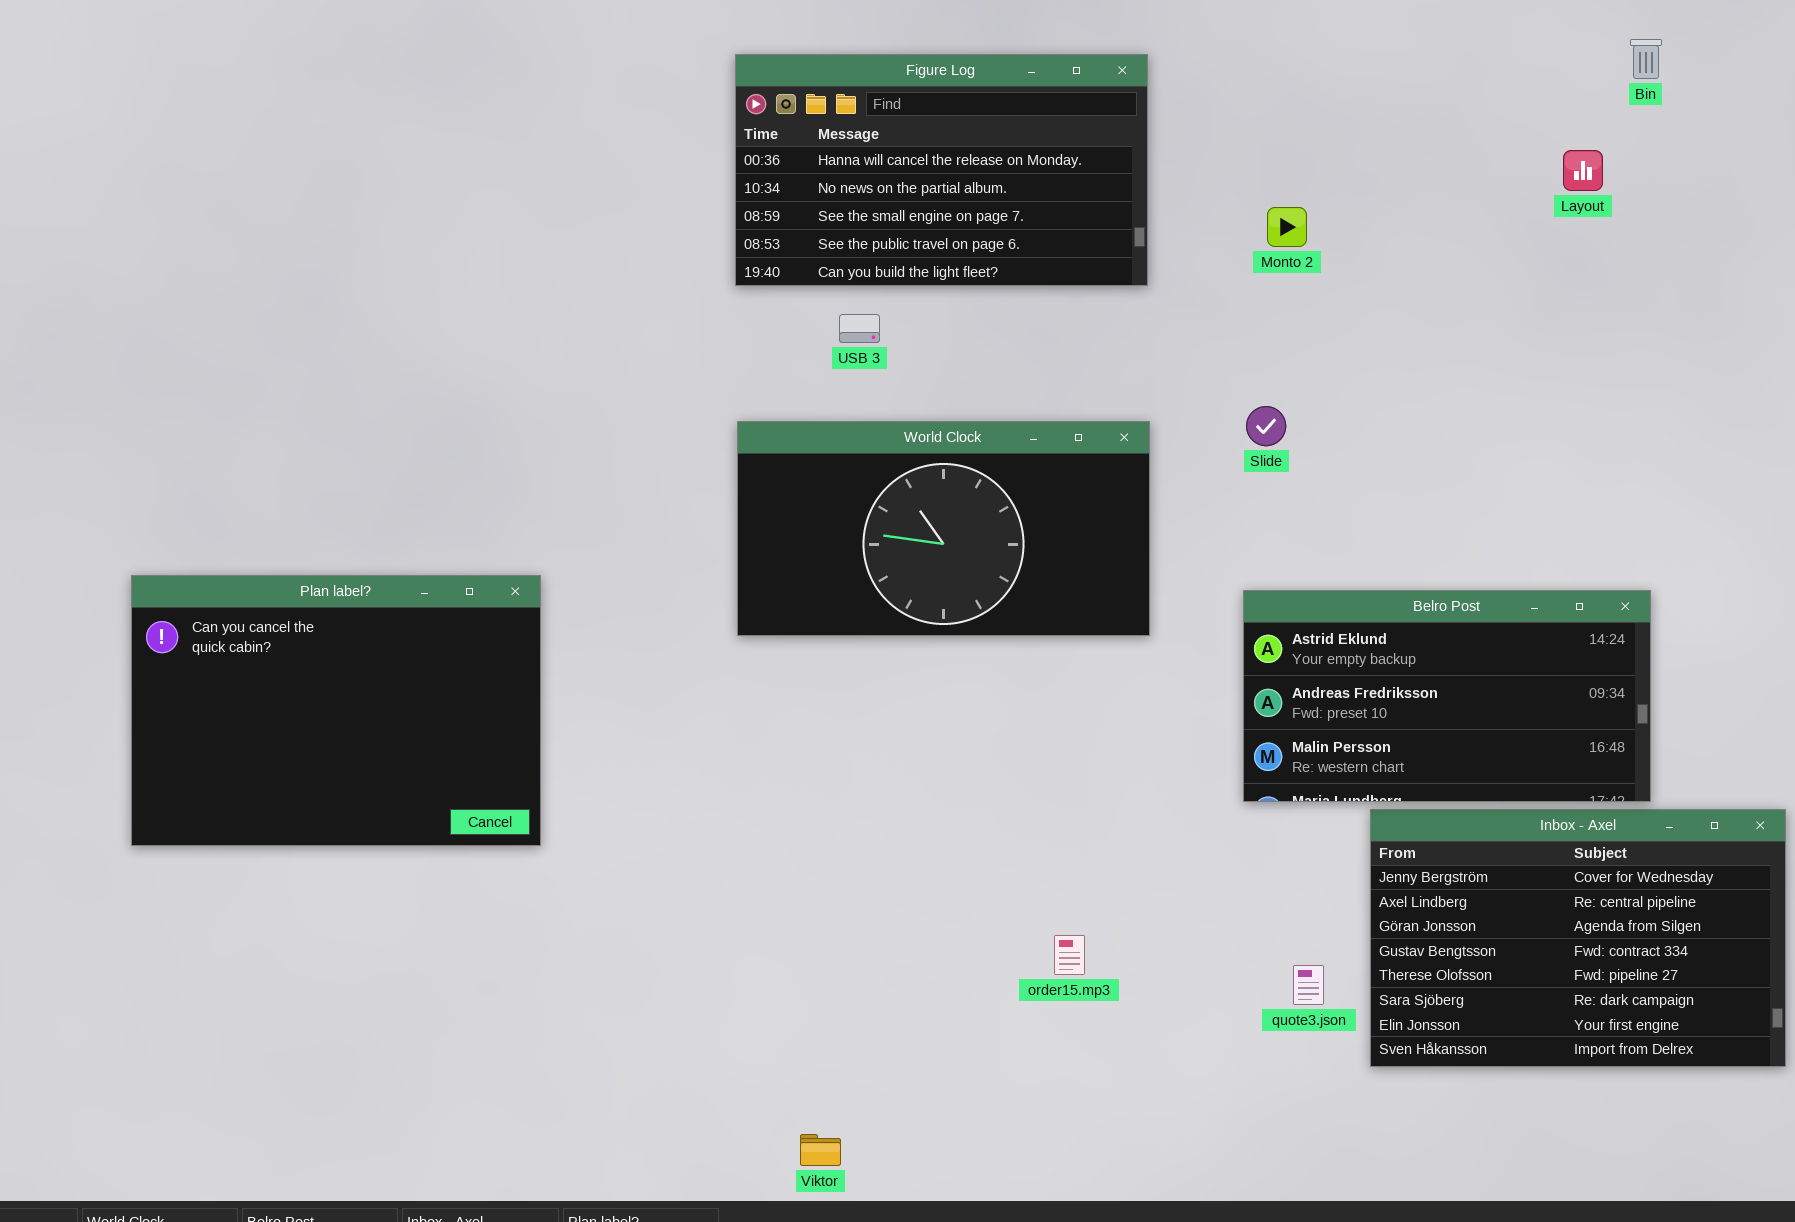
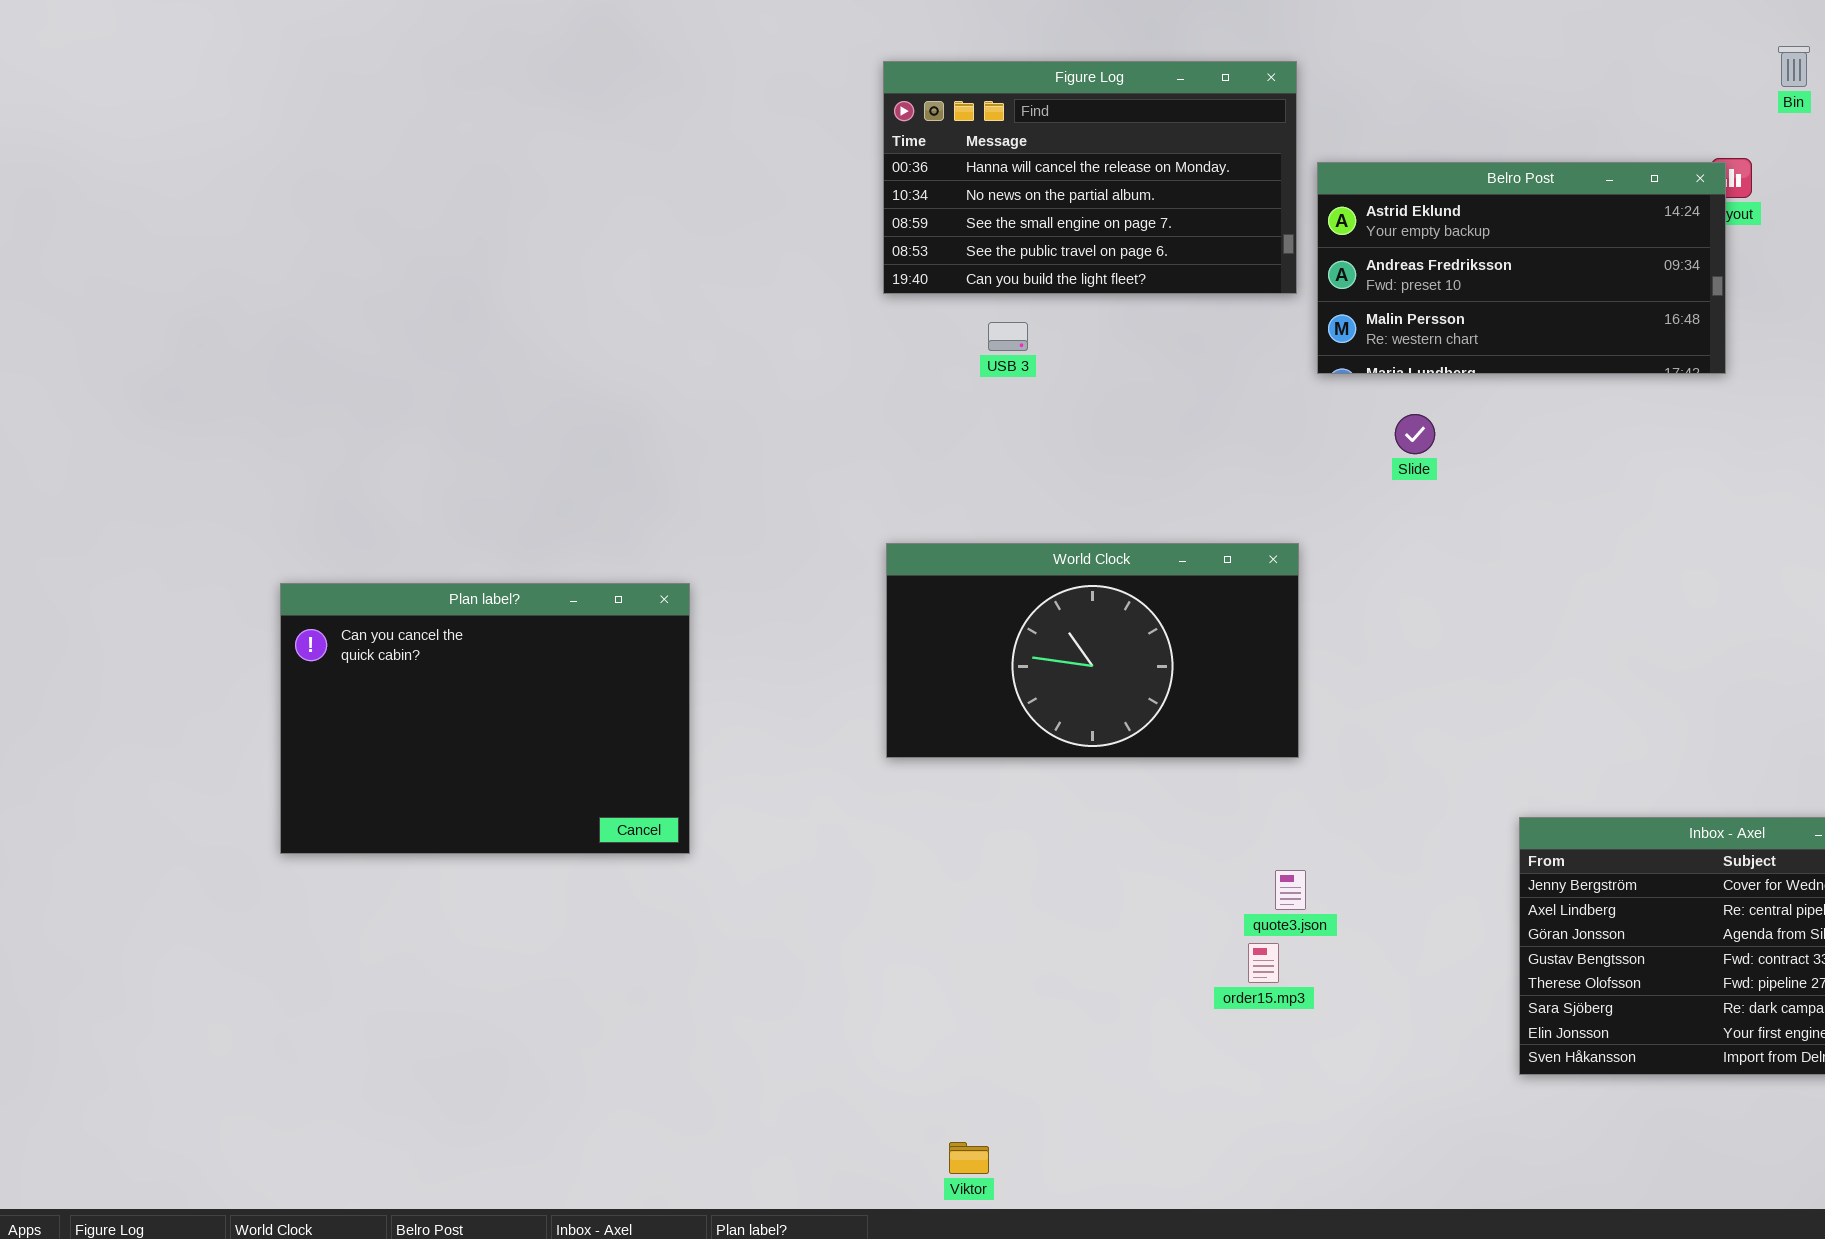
World Clock: [737,421,1150,636] -> [886,543,1299,758], moved
Belro Post: [1243,590,1651,802] -> [1317,162,1726,374], moved
order15.mp3: [1054,935,1085,975] -> [1248,943,1279,983], moved
quote3.json: [1293,965,1324,1005] -> [1275,870,1306,910], moved

